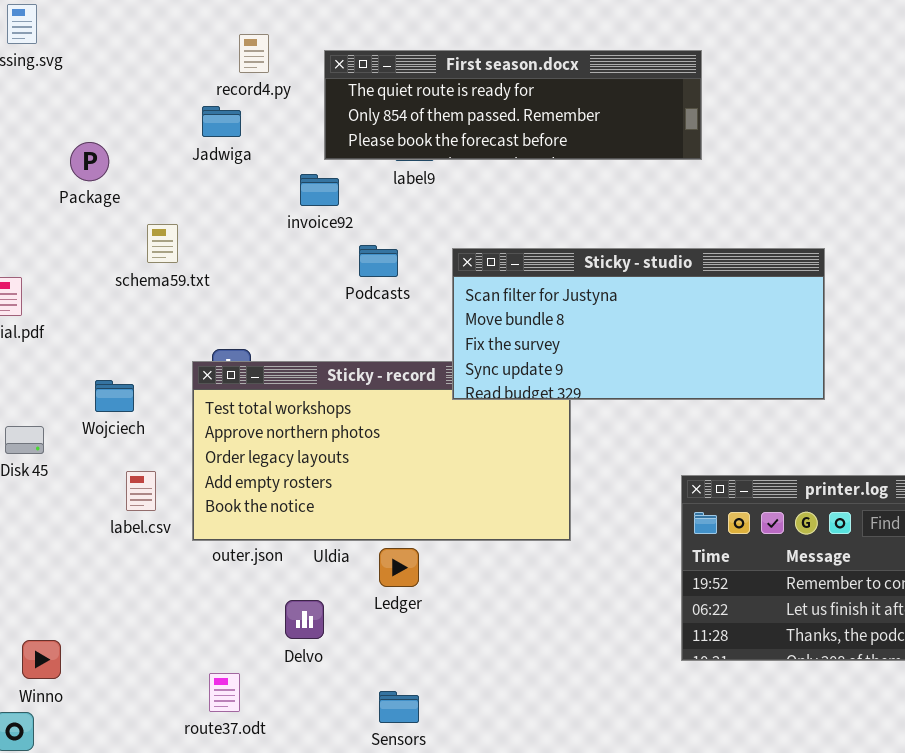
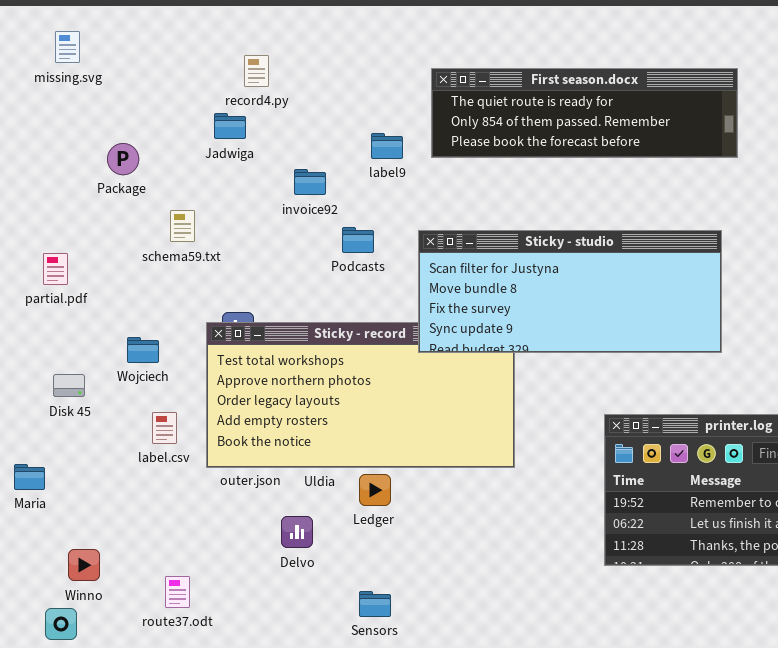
First season.docx: [324,50,702,160] -> [431,68,738,158], moved
route37.odt: [209,673,240,712] -> [165,576,190,608], moved

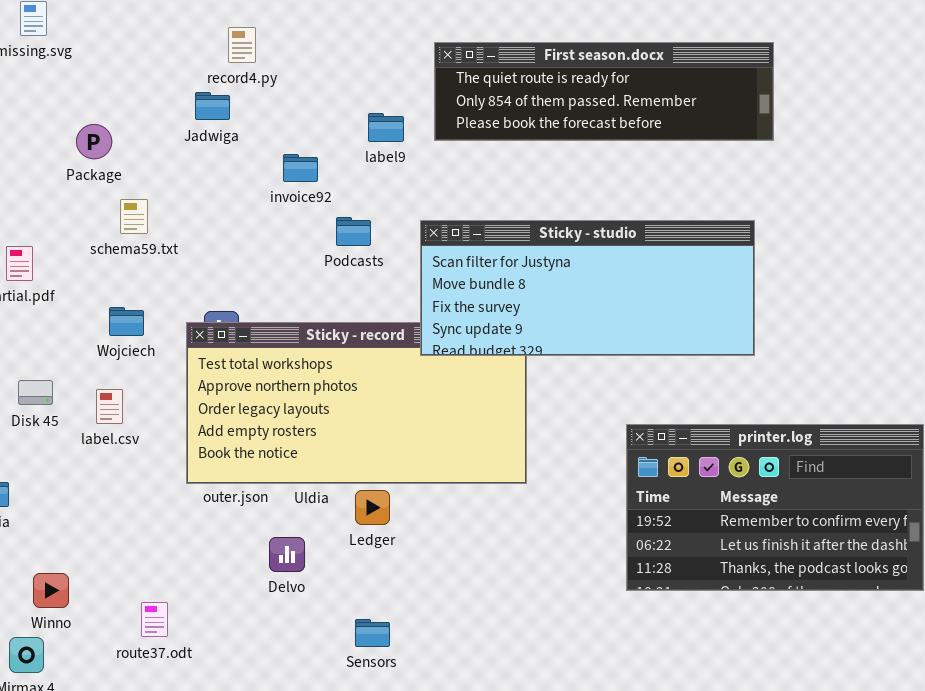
schema59.txt: [170,210,195,242] -> [120,199,148,234], moved
Wojciech: [127,337,159,363] -> [109,307,144,336], moved
label.csv: [152,412,177,444] -> [96,389,123,424], moved

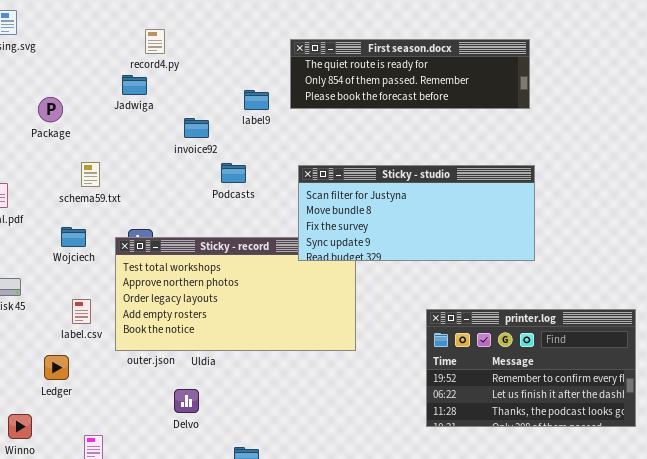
schema59.txt: [120,199,148,234] -> [81,162,100,187], moved
Sticky - studio: [420,220,755,356] -> [298,165,535,261], moved
label.csv: [96,389,123,424] -> [72,299,91,324], moved
Ledger: [355,490,390,525] -> [44,355,69,380], moved

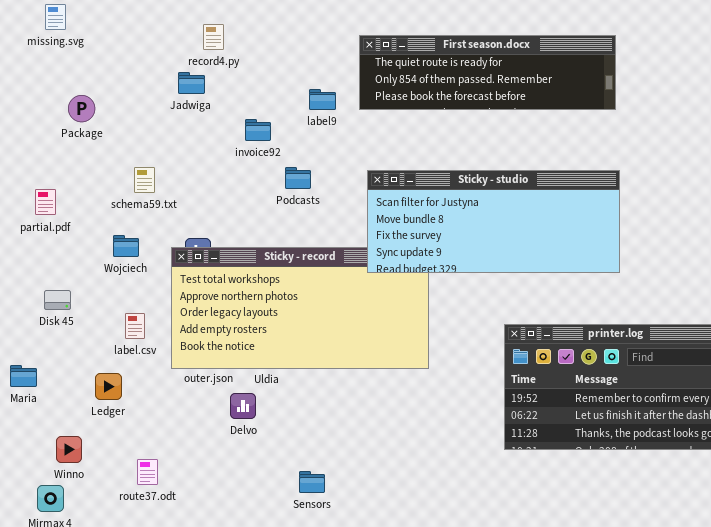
Package: [38,97,63,122] -> [68,95,95,122], moved
Delvo: [174,389,199,413] -> [230,393,256,419], moved

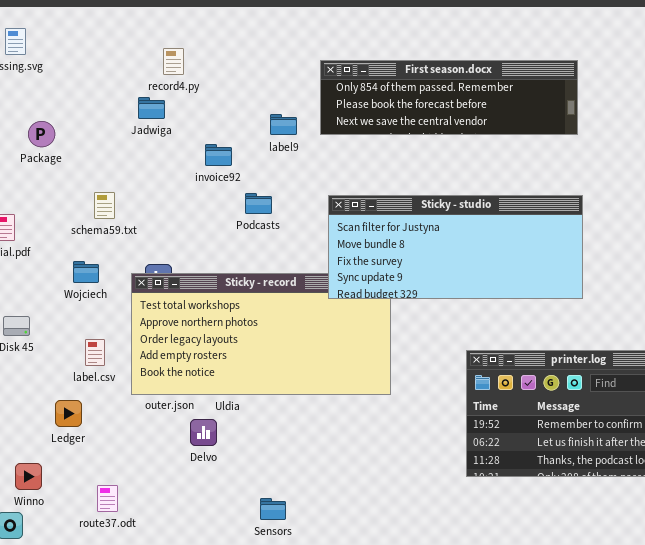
First season.docx: [359,35,616,110] -> [320,60,578,135], scrolled down 1 row

